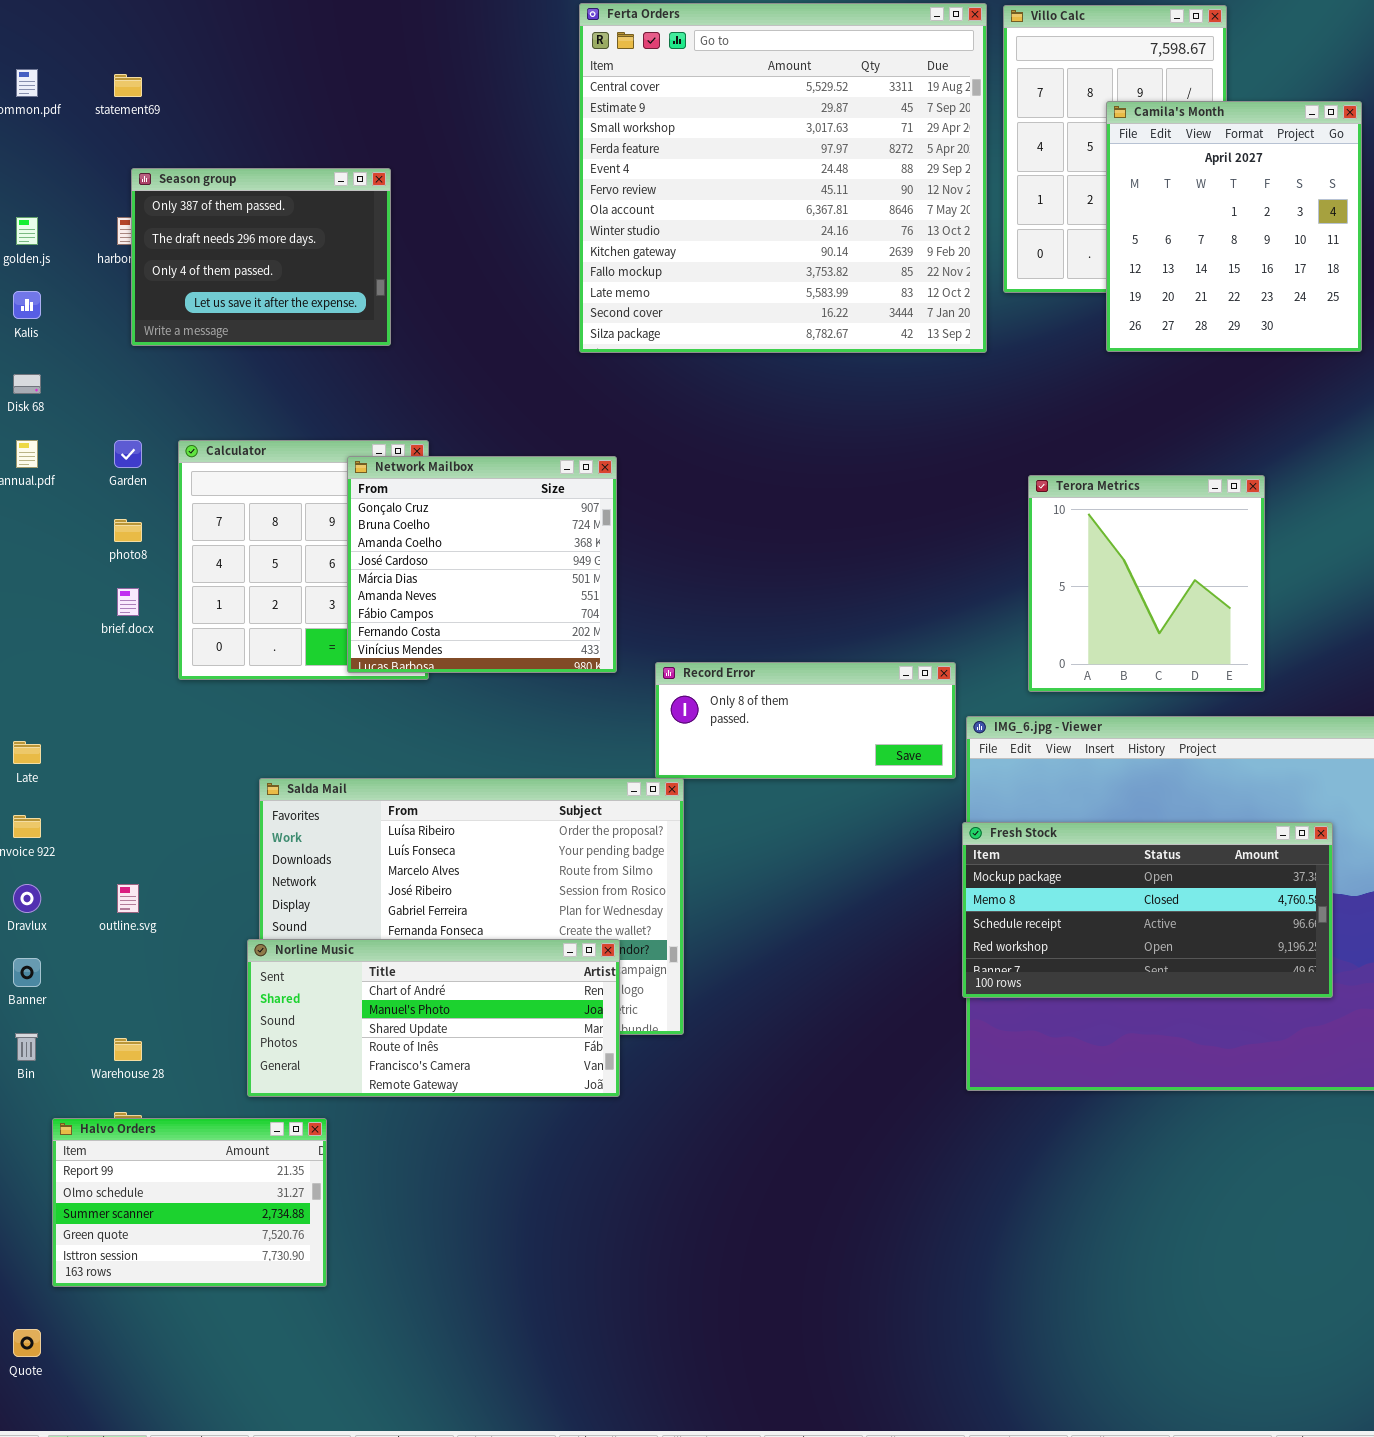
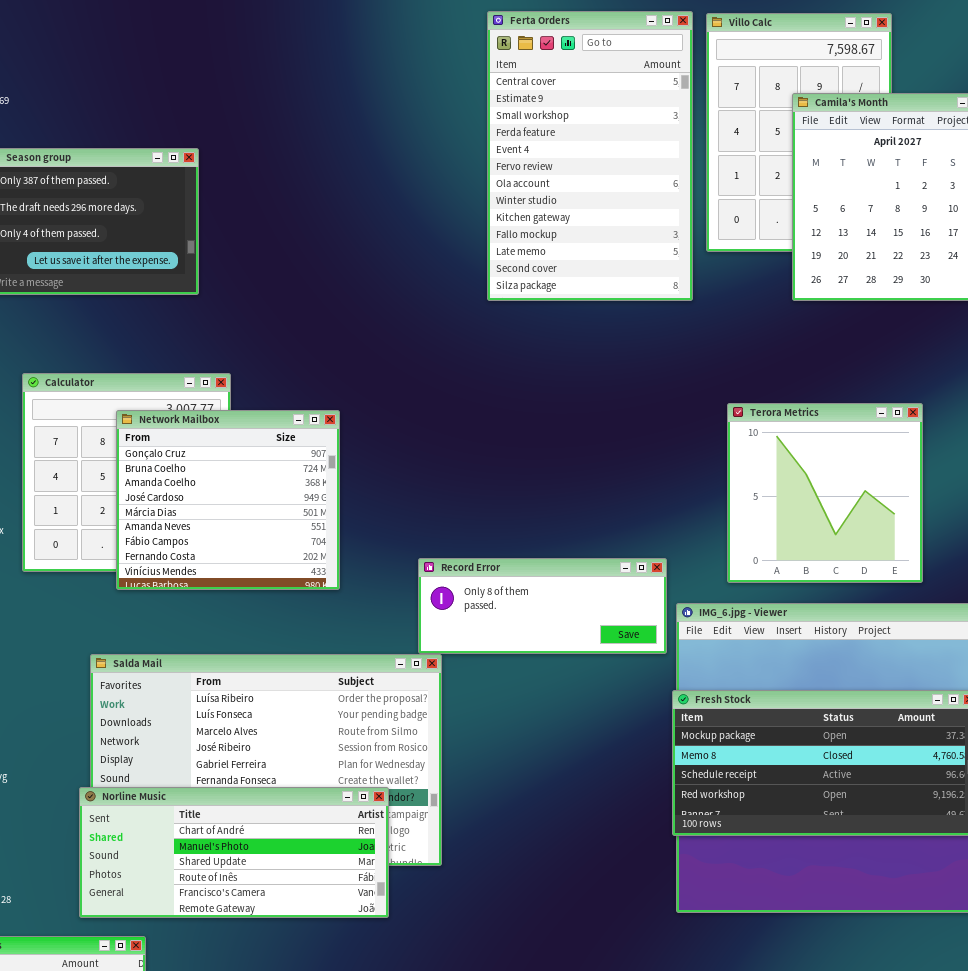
Ferta Orders: [579,3,987,353] -> [487,11,693,301], resized
Network Mailbox: [347,456,617,673] -> [116,410,340,590], moved

